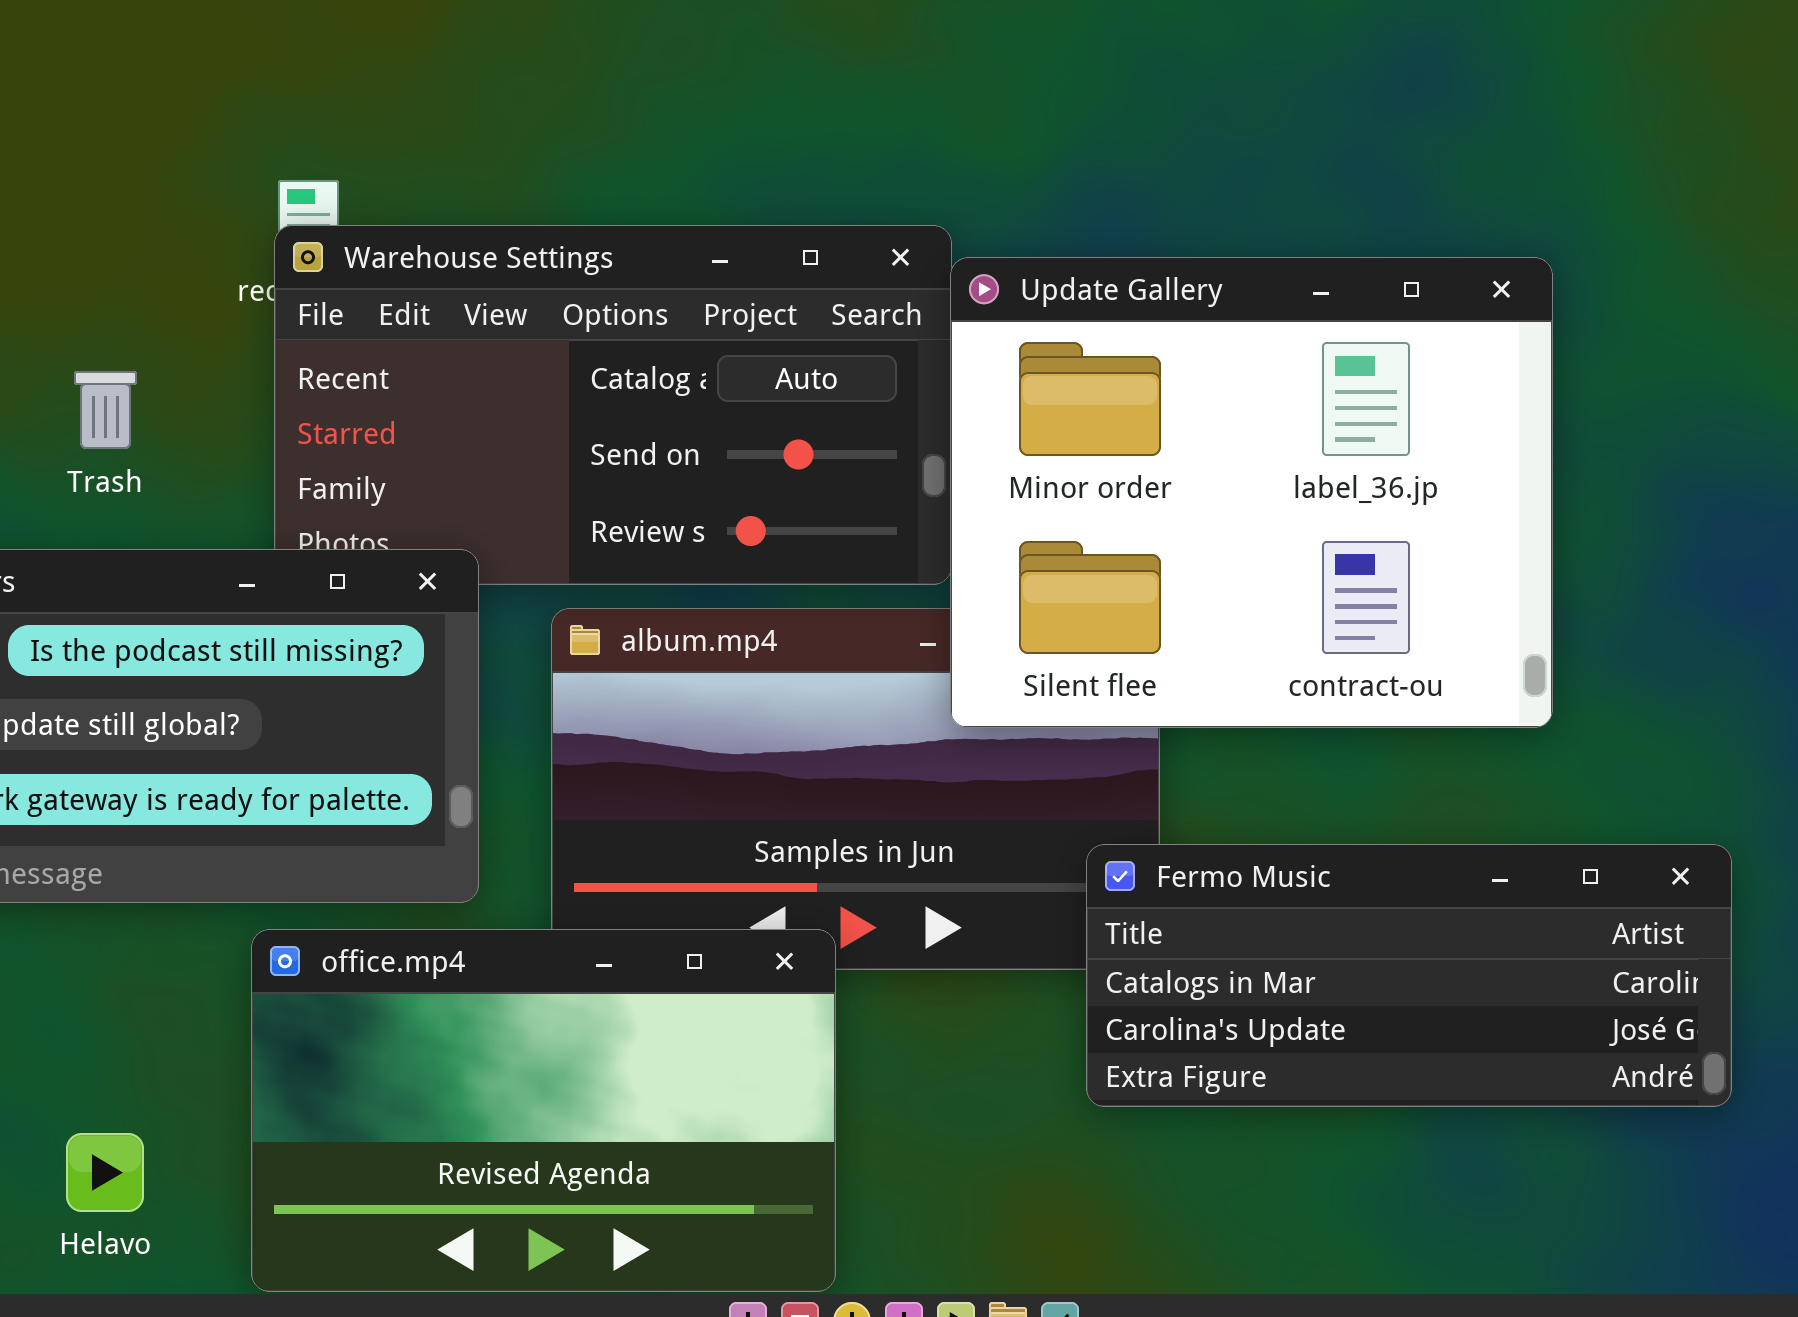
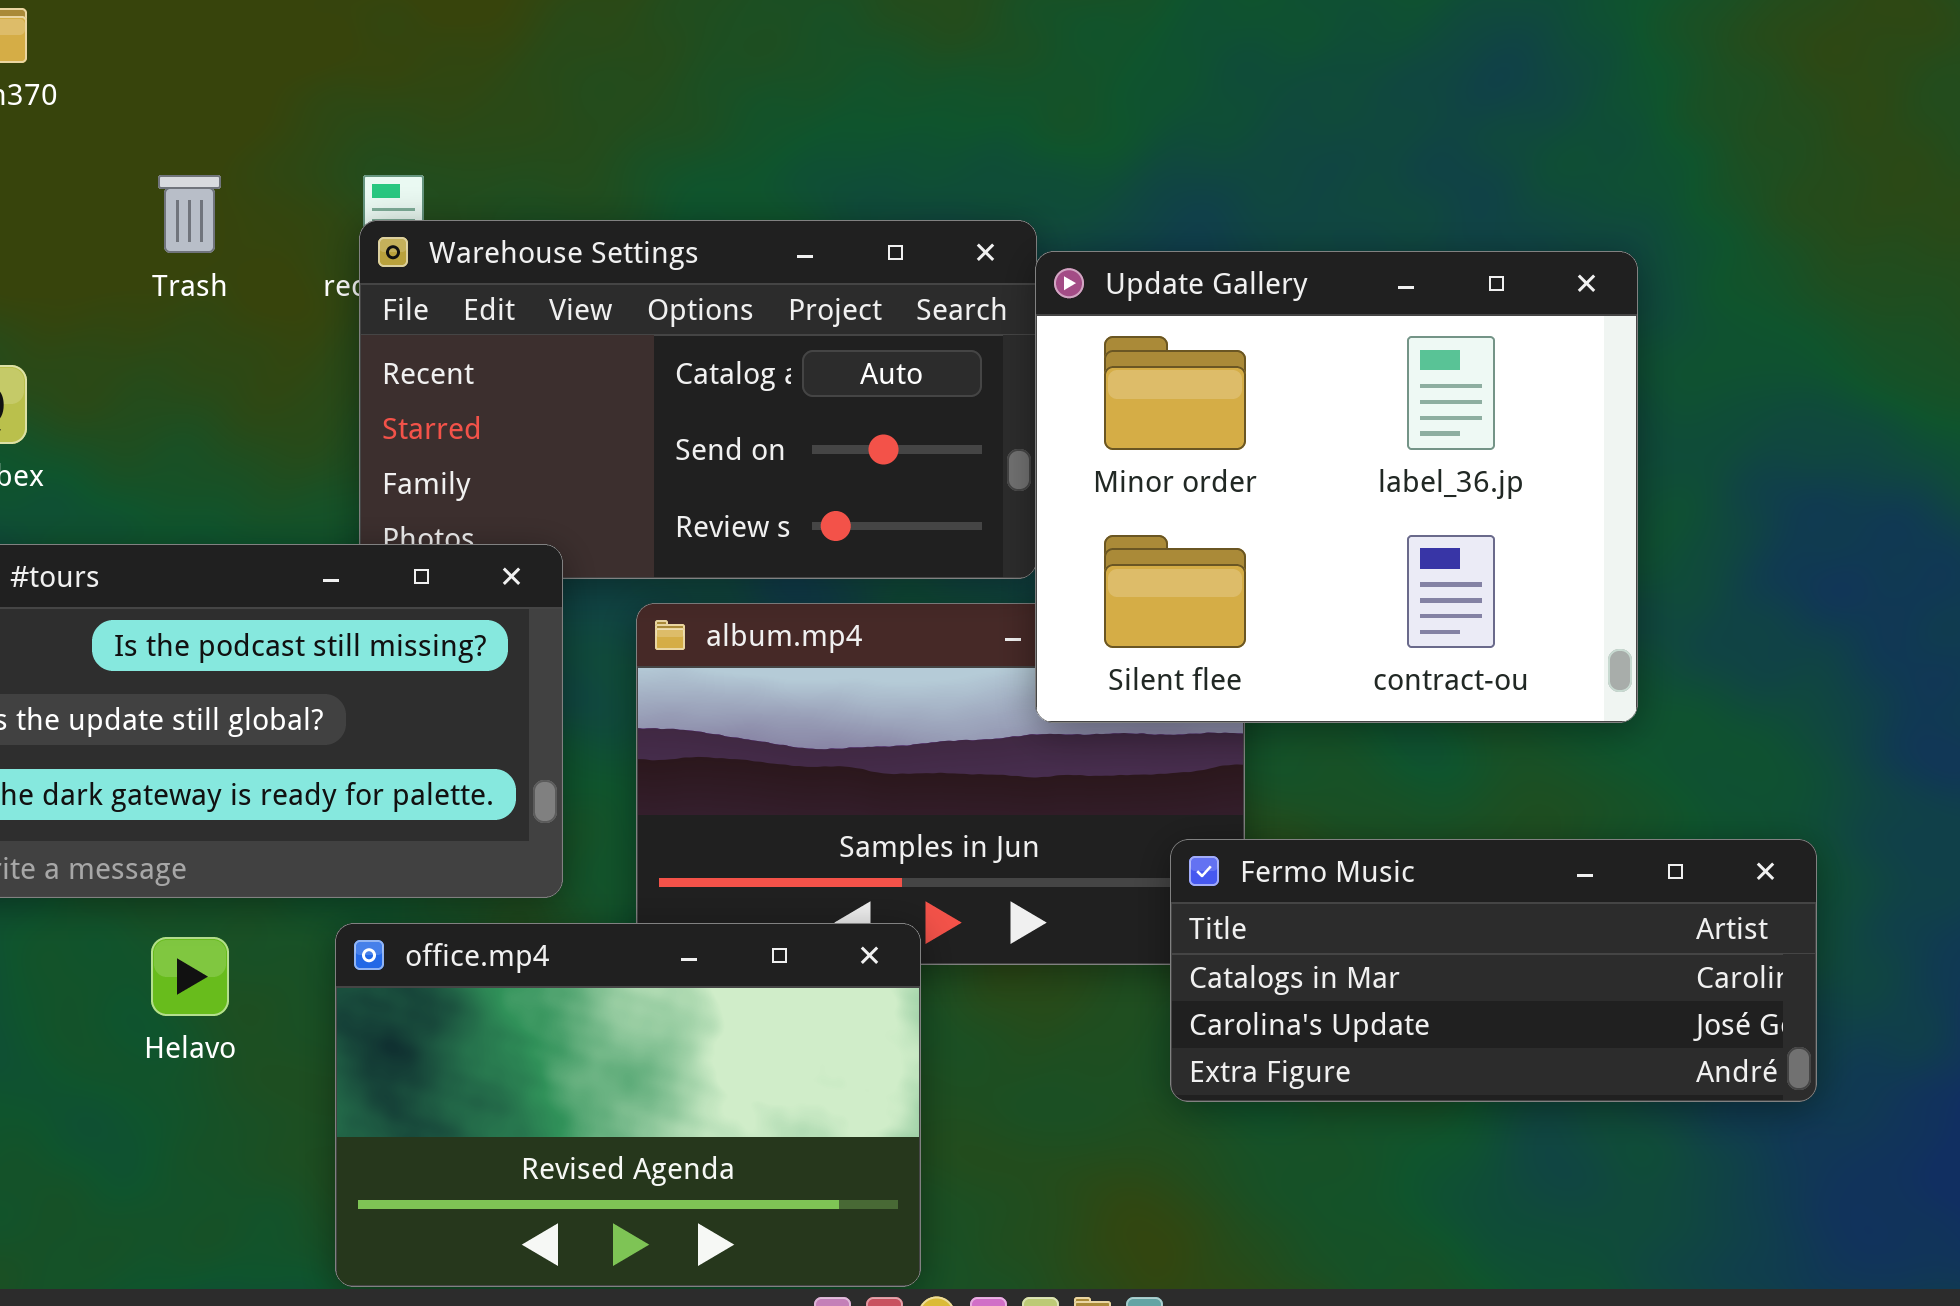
Trash: [74,371,137,449] -> [158,175,221,253], moved
Helavo: [66,1133,144,1212] -> [151,937,229,1016], moved

